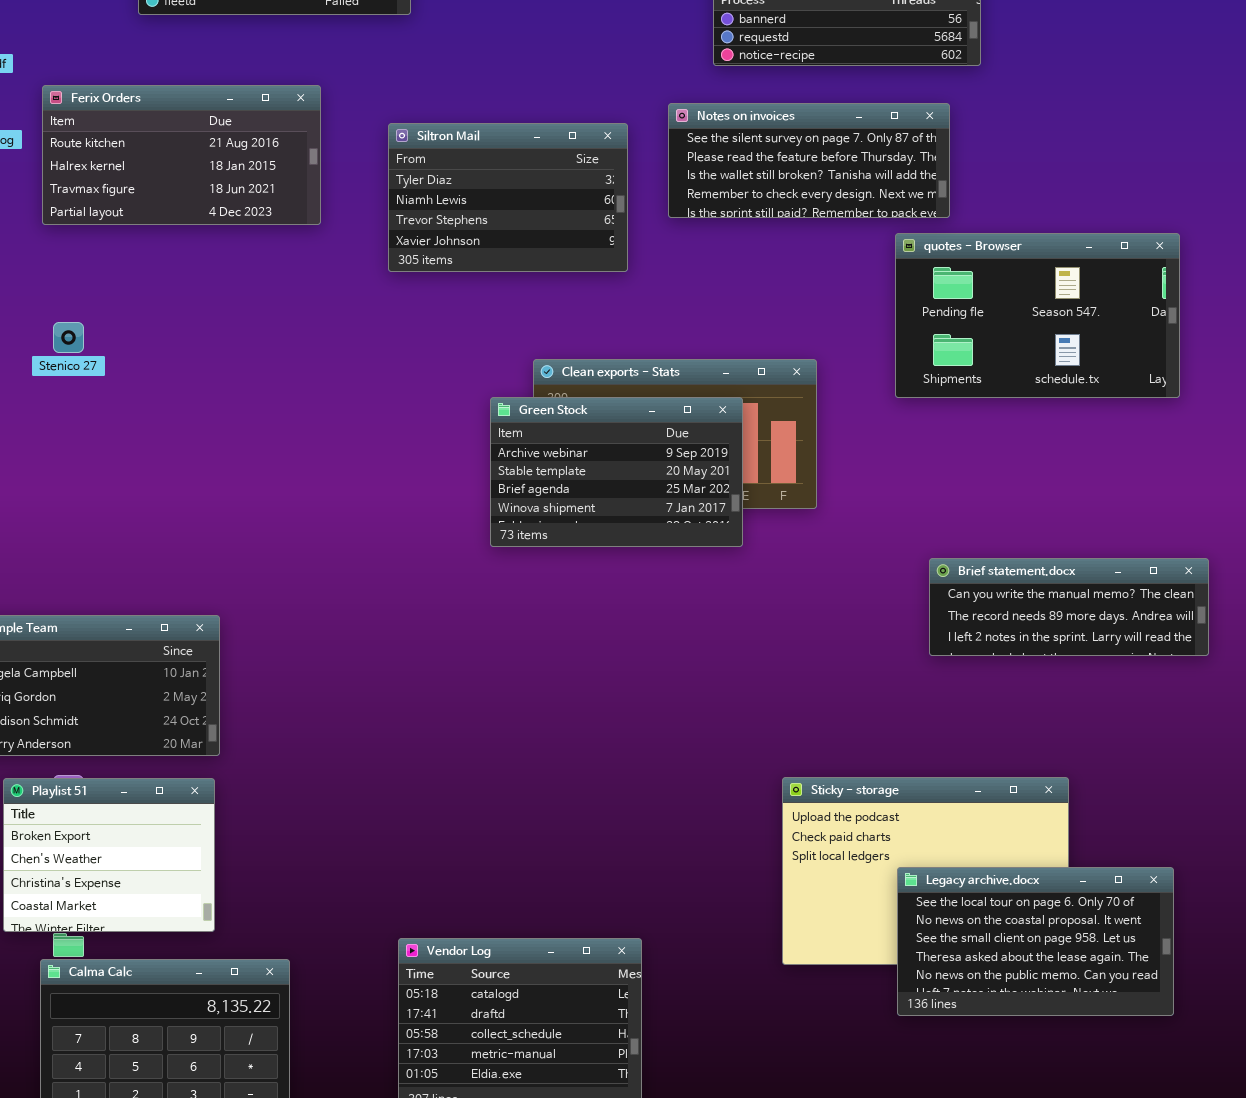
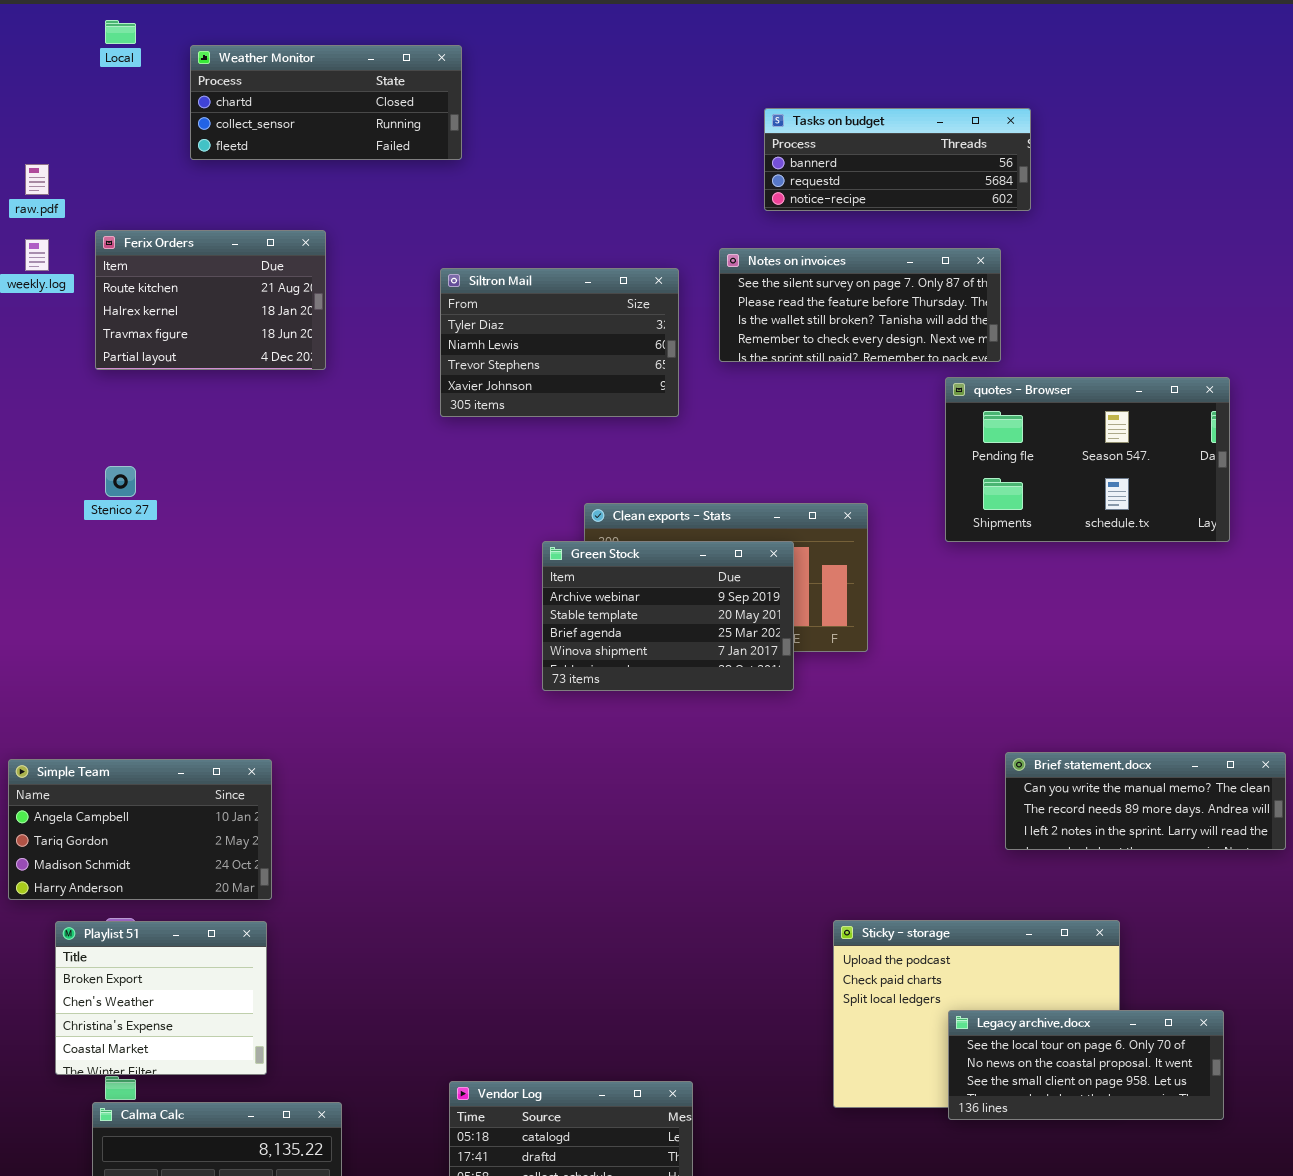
Ferix Orders: [42,85,321,225] -> [95,230,326,370], resized
Brief statement.docx: [929,558,1209,656] -> [1005,752,1286,850], moved
Legacy archive.docx: [897,867,1174,1016] -> [948,1010,1224,1120], resized

